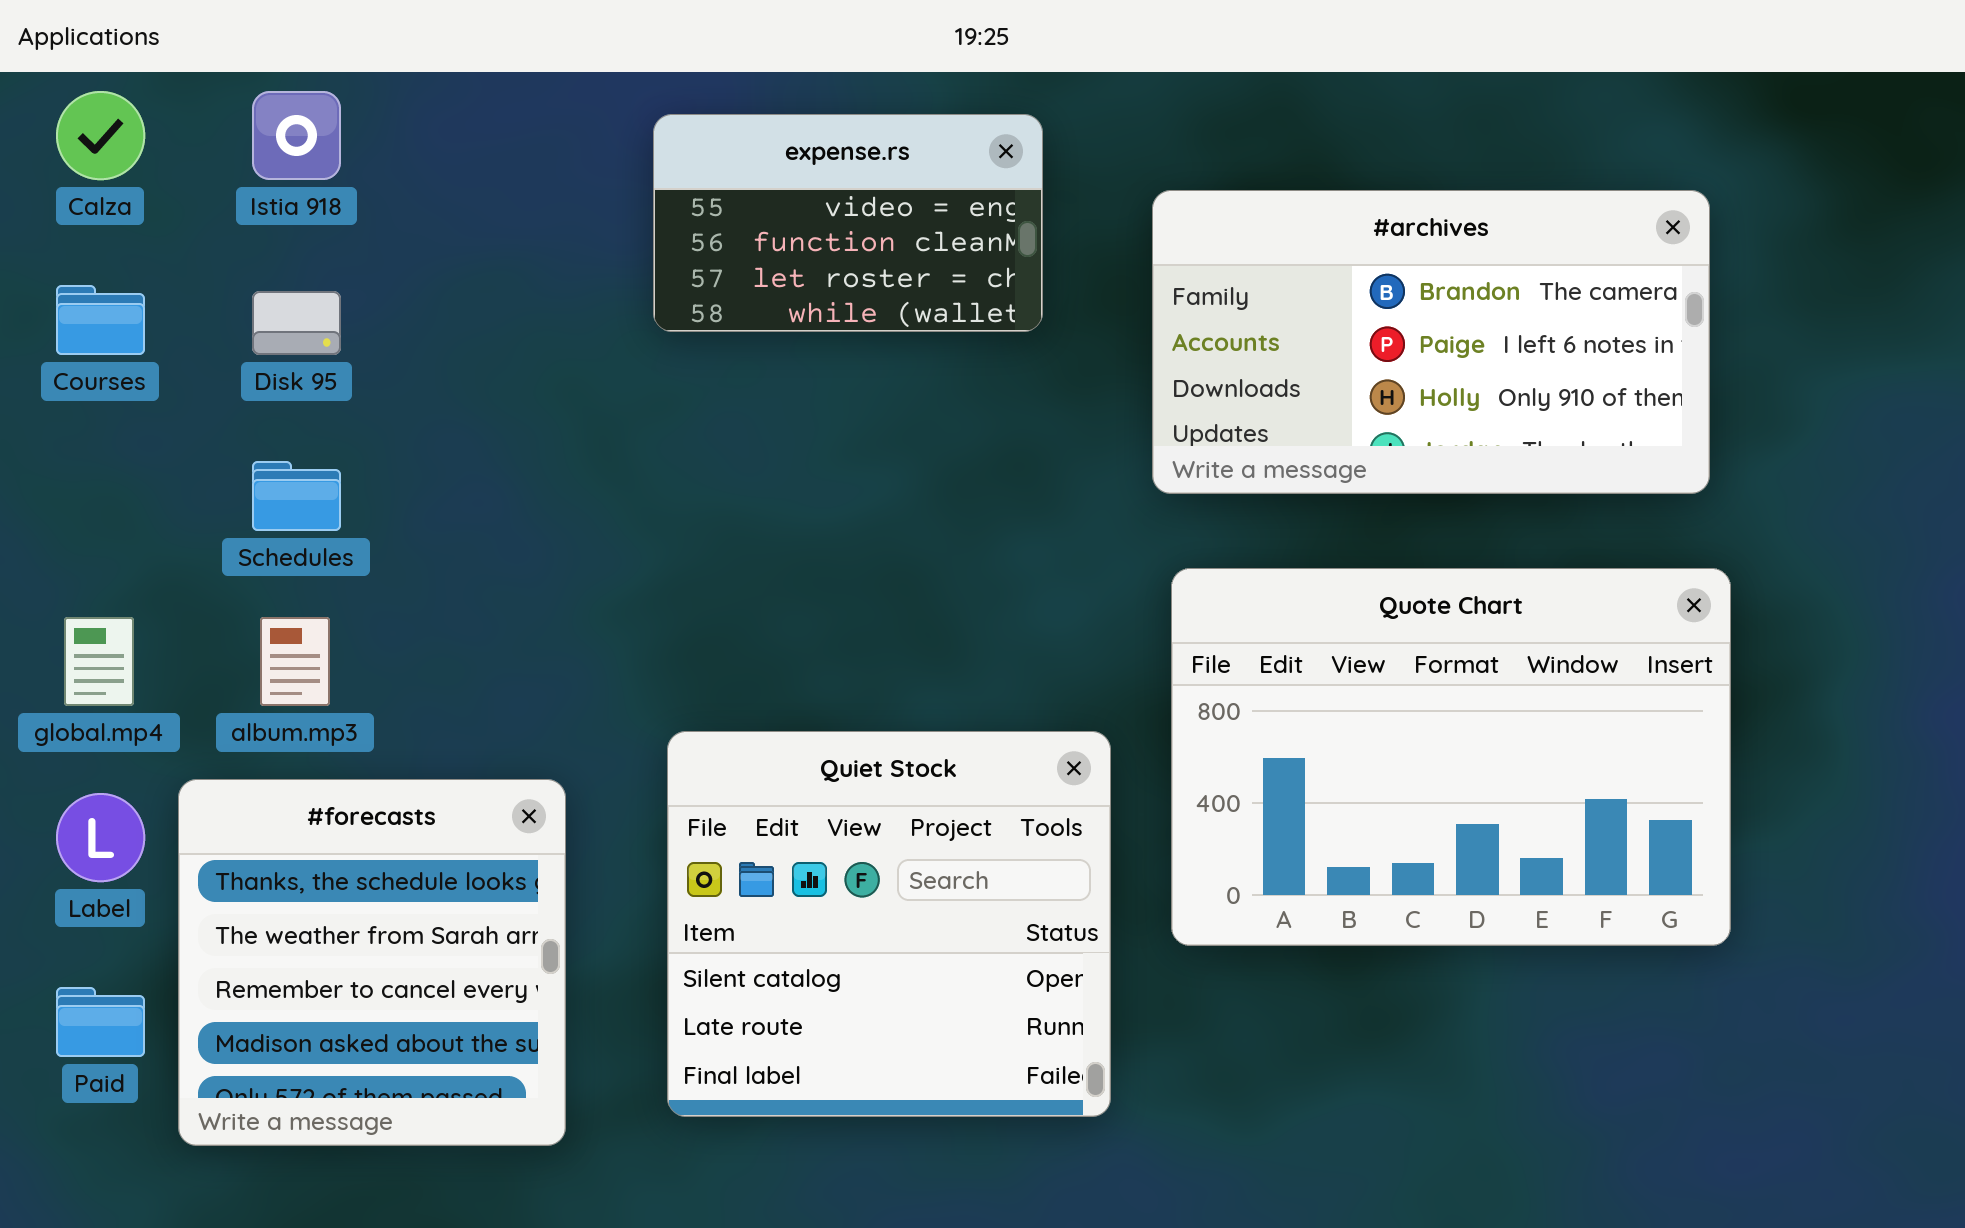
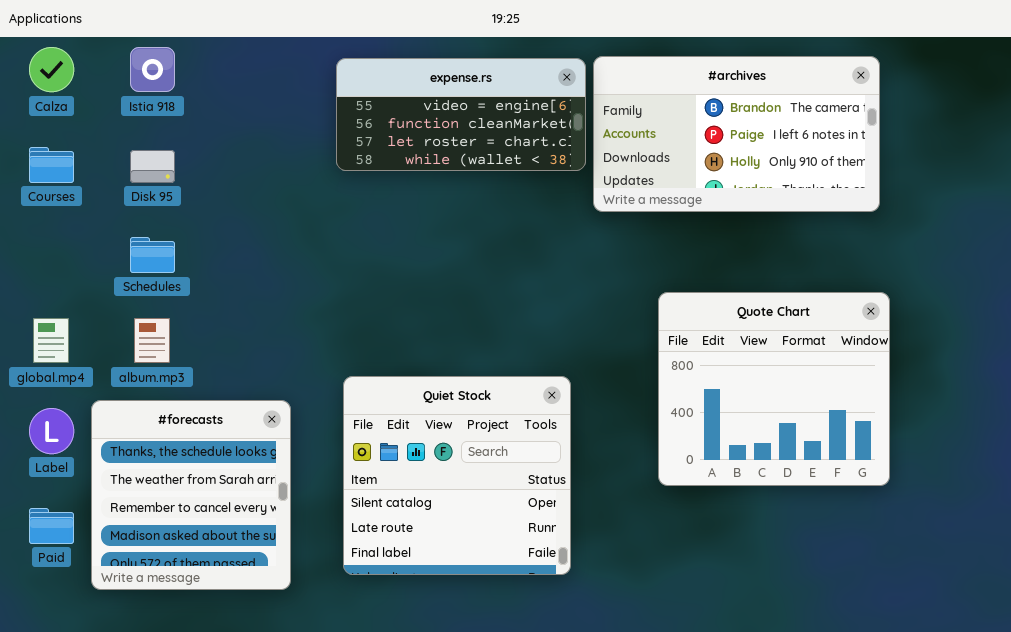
expense.rs: [653,114,1043,332] -> [336,58,586,171], resized
#archives: [1152,190,1710,494] -> [593,56,880,212], moved
Quote Chart: [1171,568,1731,946] -> [658,292,890,486], resized

